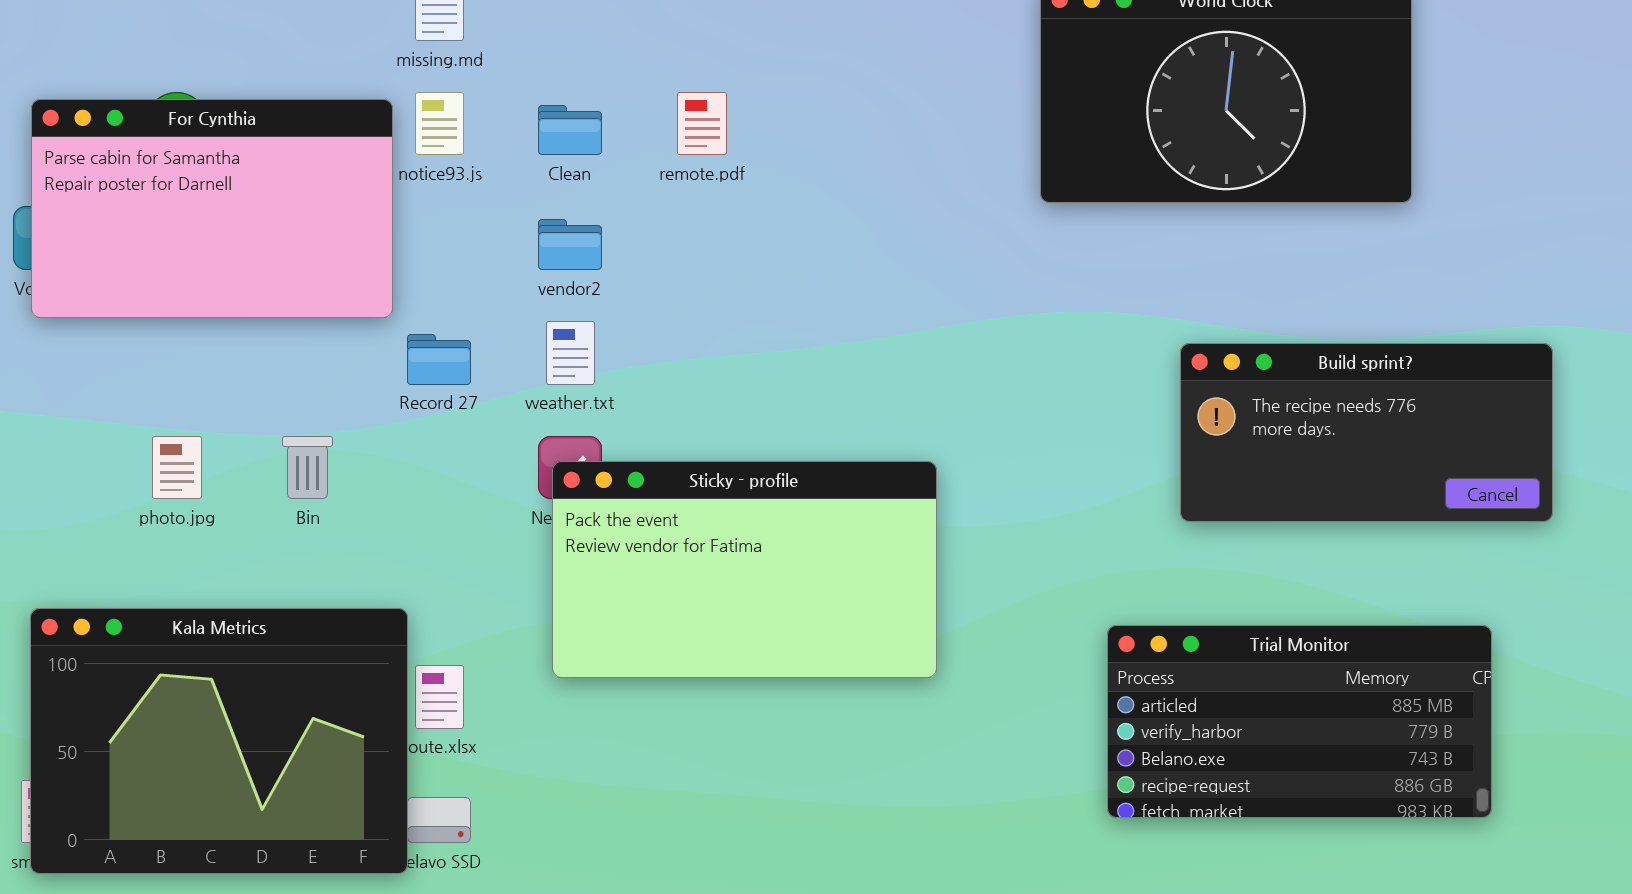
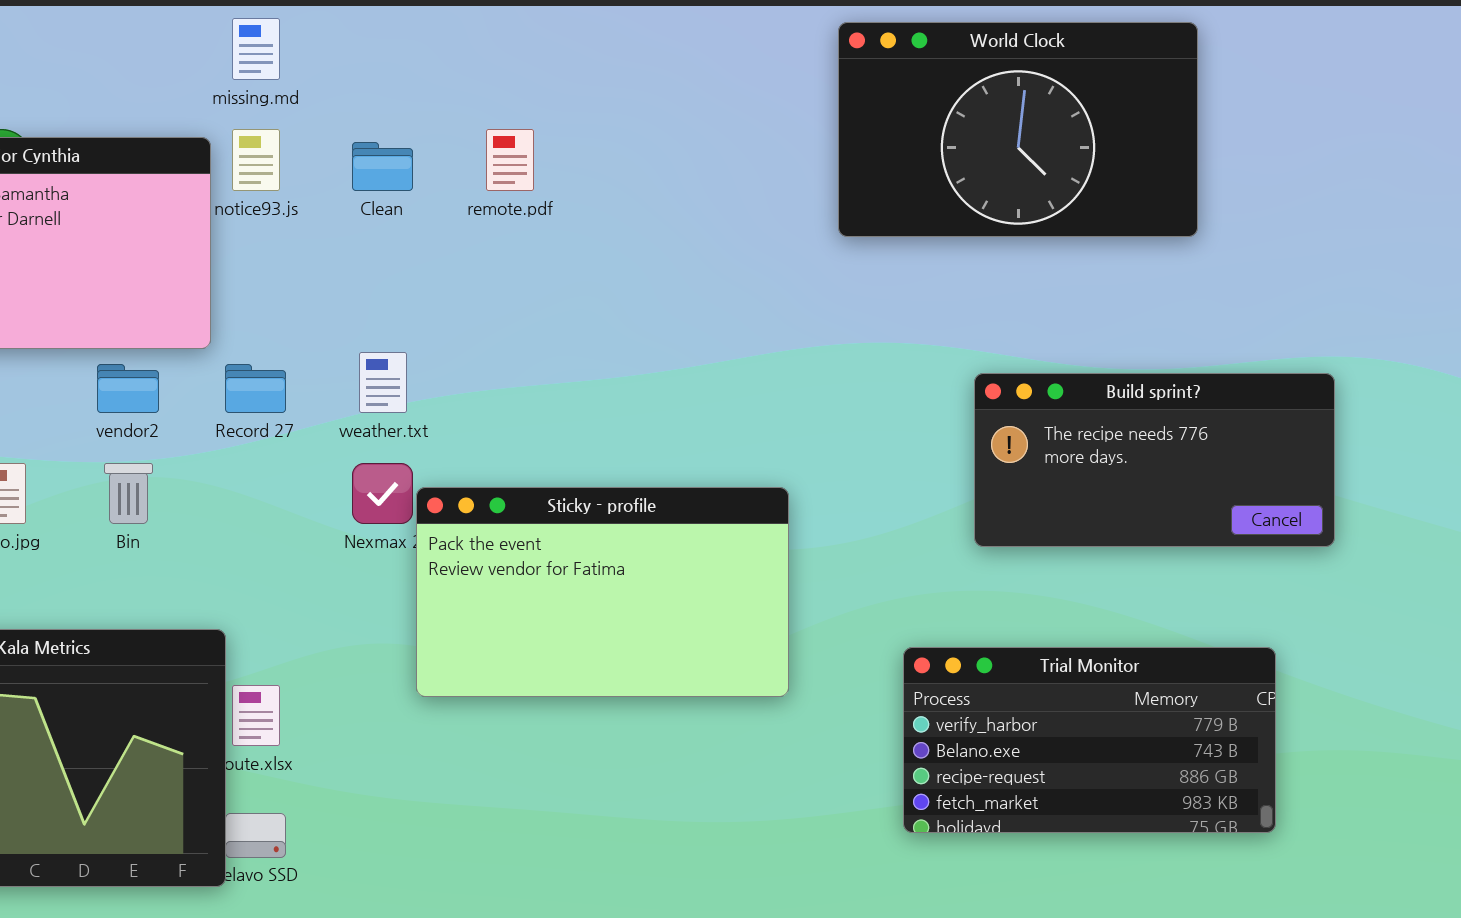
vendor2: [538,219,602,270] -> [97,364,159,413], moved
Sticky - profile: [552,461,937,678] -> [416,487,789,697], moved
Trial Monitor: [1107,625,1492,818] -> [903,647,1276,833], scrolled down 1 row

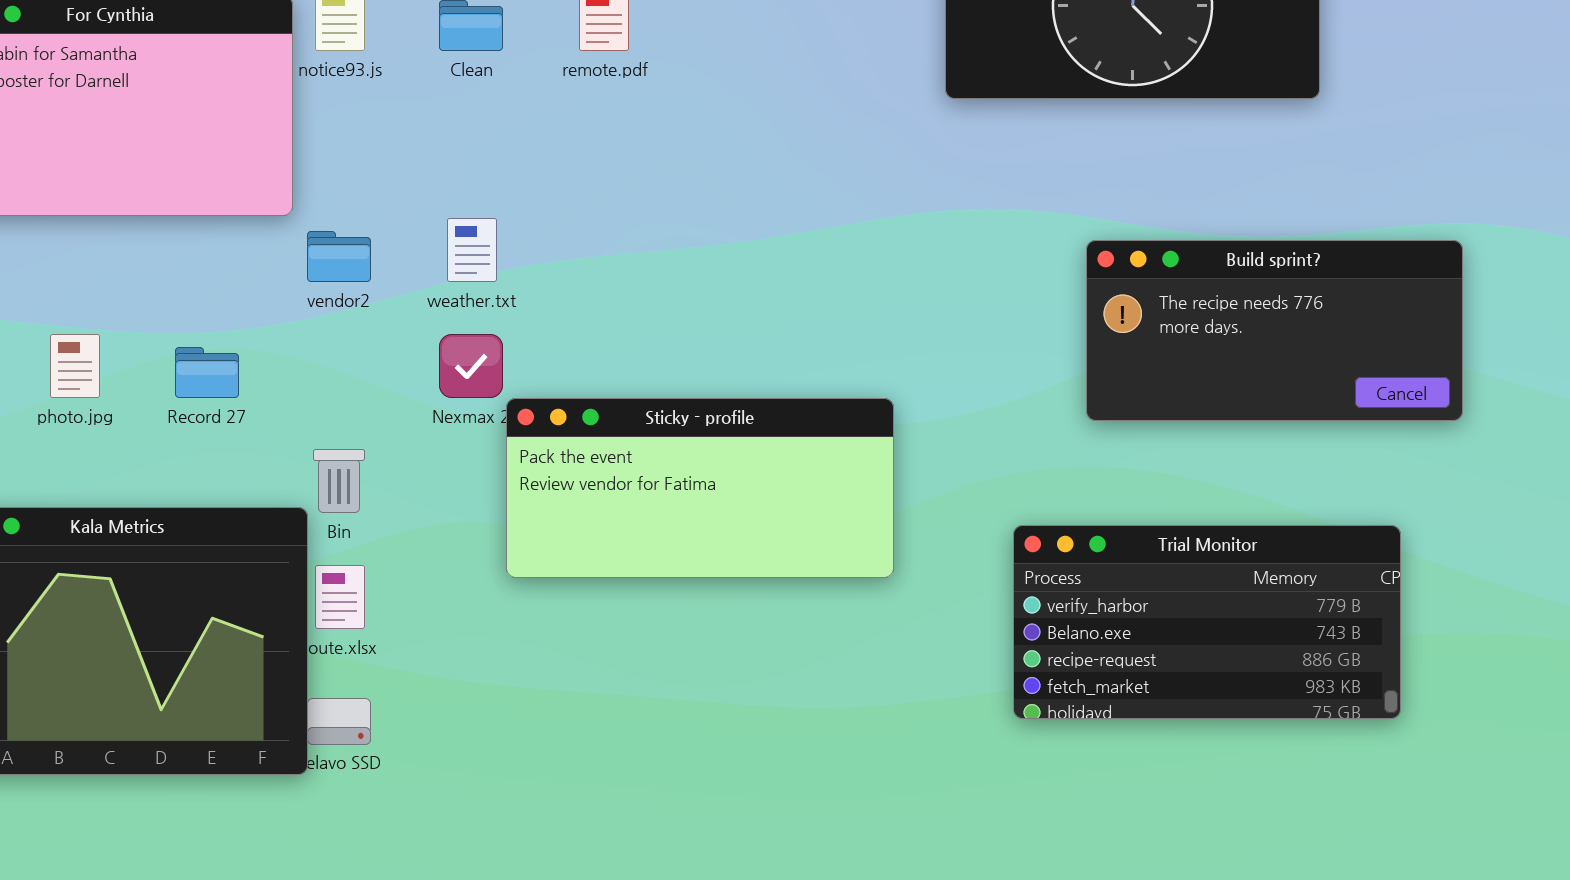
vendor2: [97,364,159,413] -> [307,231,371,282], moved
Record 27: [225,364,286,413] -> [175,347,239,398], moved
Bin: [104,463,153,524] -> [313,449,365,513], moved
Sticky - profile: [416,487,789,697] -> [506,398,894,578], resized

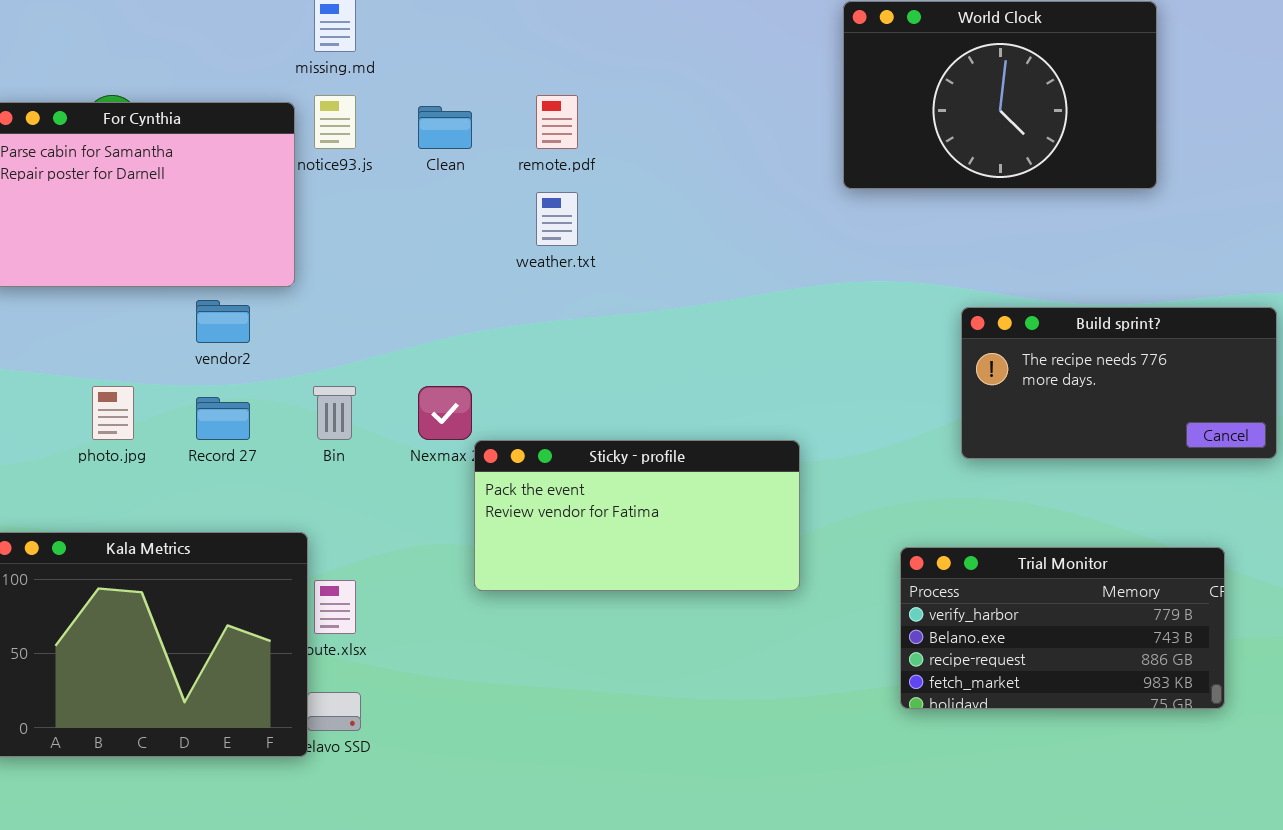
weather.txt: [447,218,497,282] -> [536,192,578,246], moved
vendor2: [307,231,371,282] -> [196,300,250,343], moved
Bin: [313,449,365,513] -> [313,386,356,440], moved

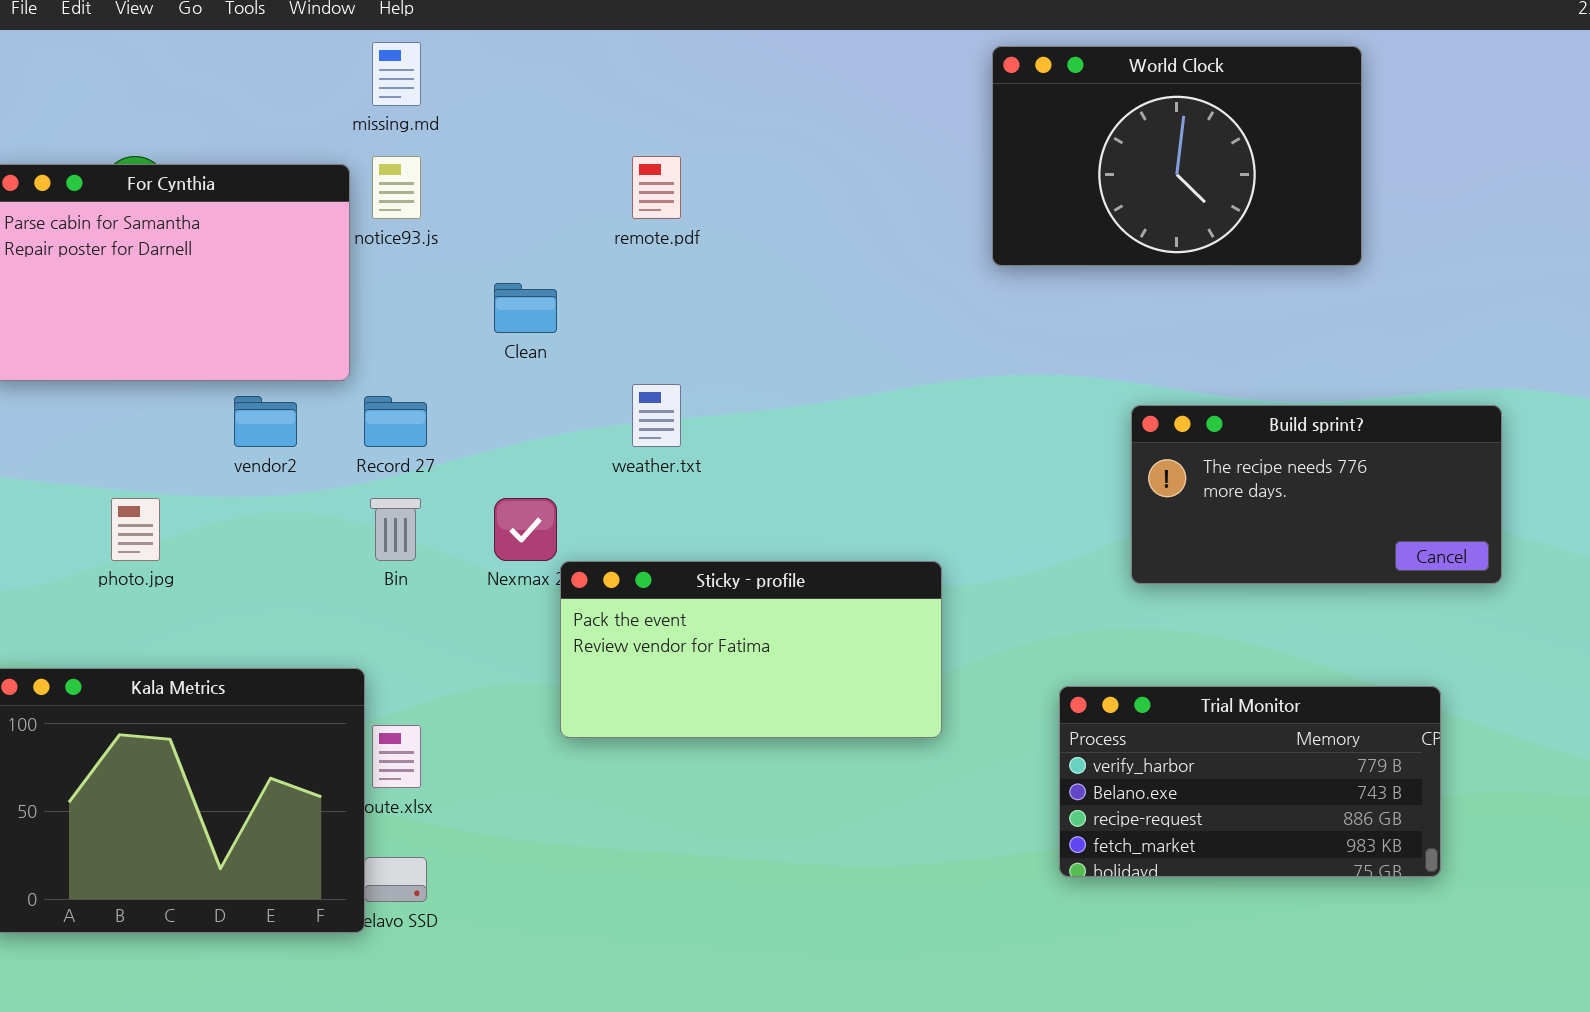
Clean: [418,106,472,149] -> [494,283,557,333], moved
weather.txt: [536,192,578,246] -> [632,384,681,447], moved
Record 27: [196,397,250,440] -> [364,396,427,447], moved

